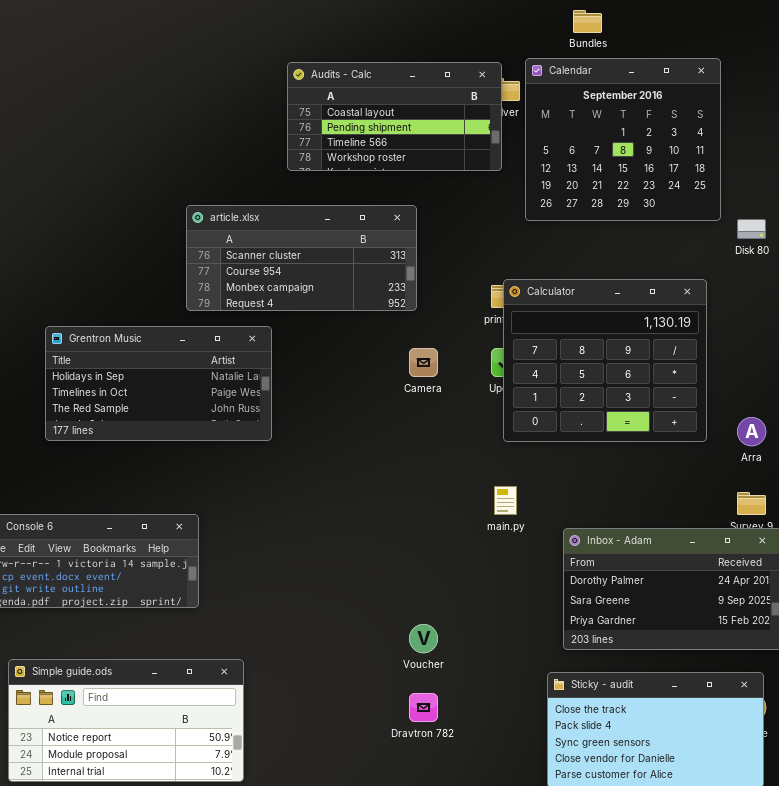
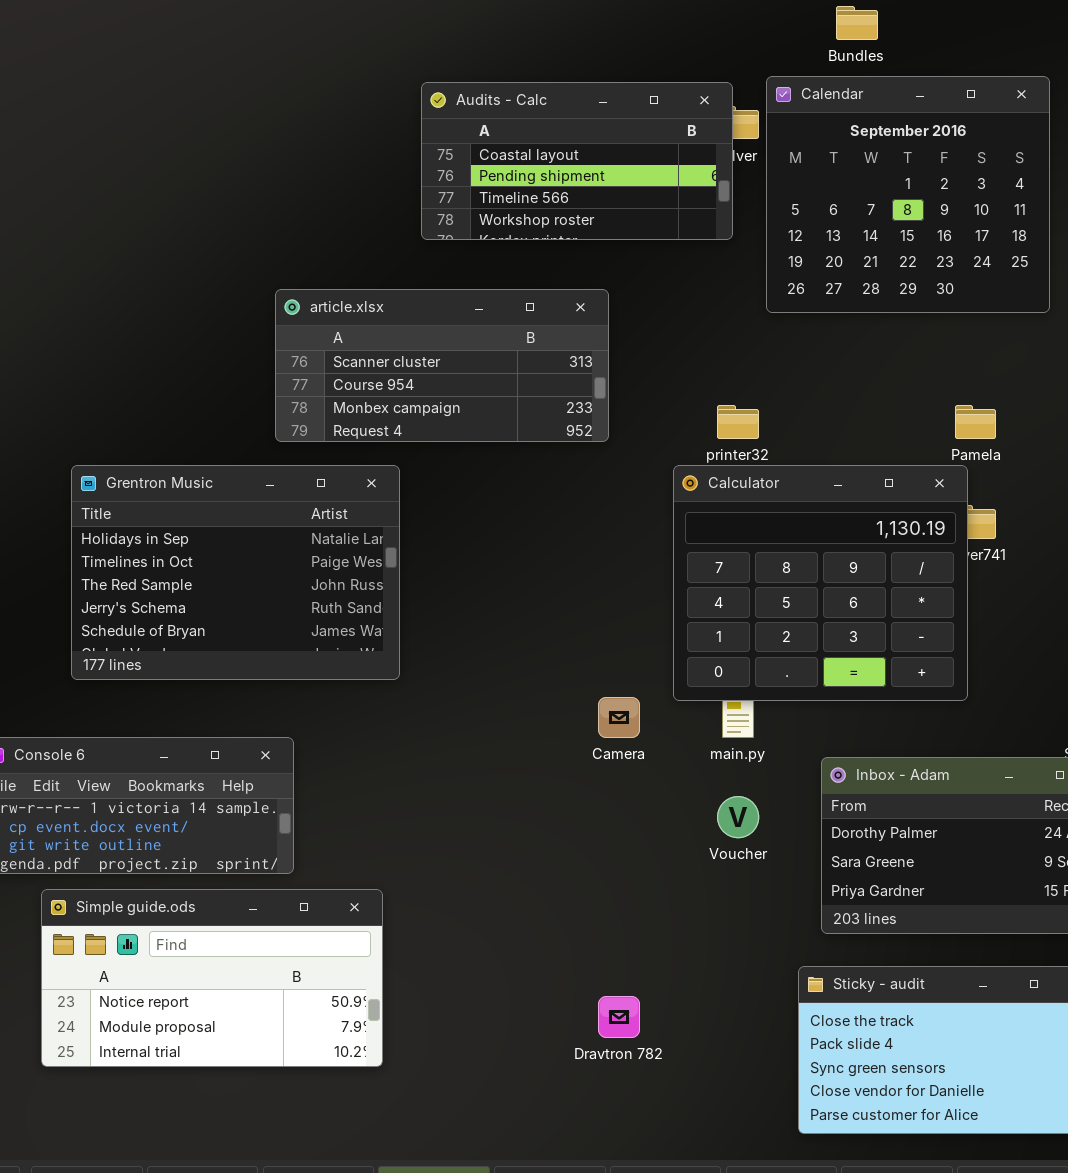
Calculator: [503,279,707,442] -> [673,465,968,701], moved
Grentron Music: [45,326,272,441] -> [71,465,400,680], resized
Camera: [409,348,438,377] -> [598,697,640,738], moved
Voucher: [409,624,438,653] -> [717,796,759,838], moved
Simple guide.ods: [8,659,244,782] -> [41,889,383,1067], moved

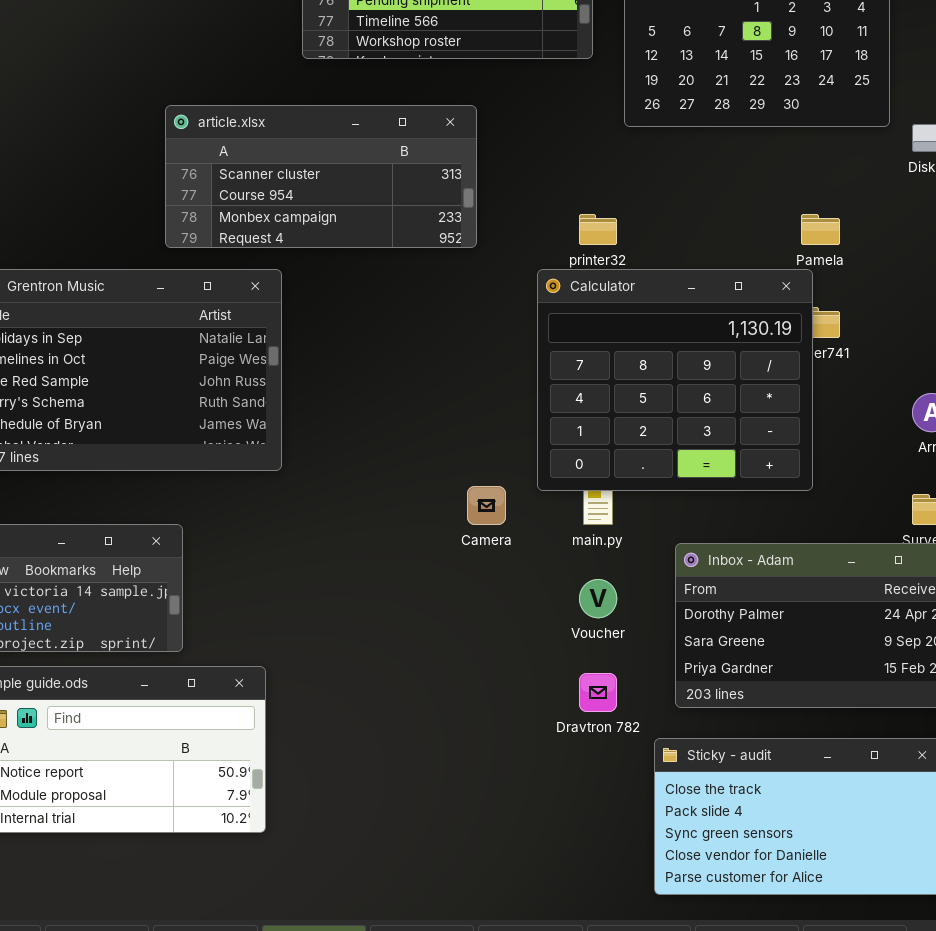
Dravtron 782: [598,996,640,1038] -> [579,673,617,712], moved

